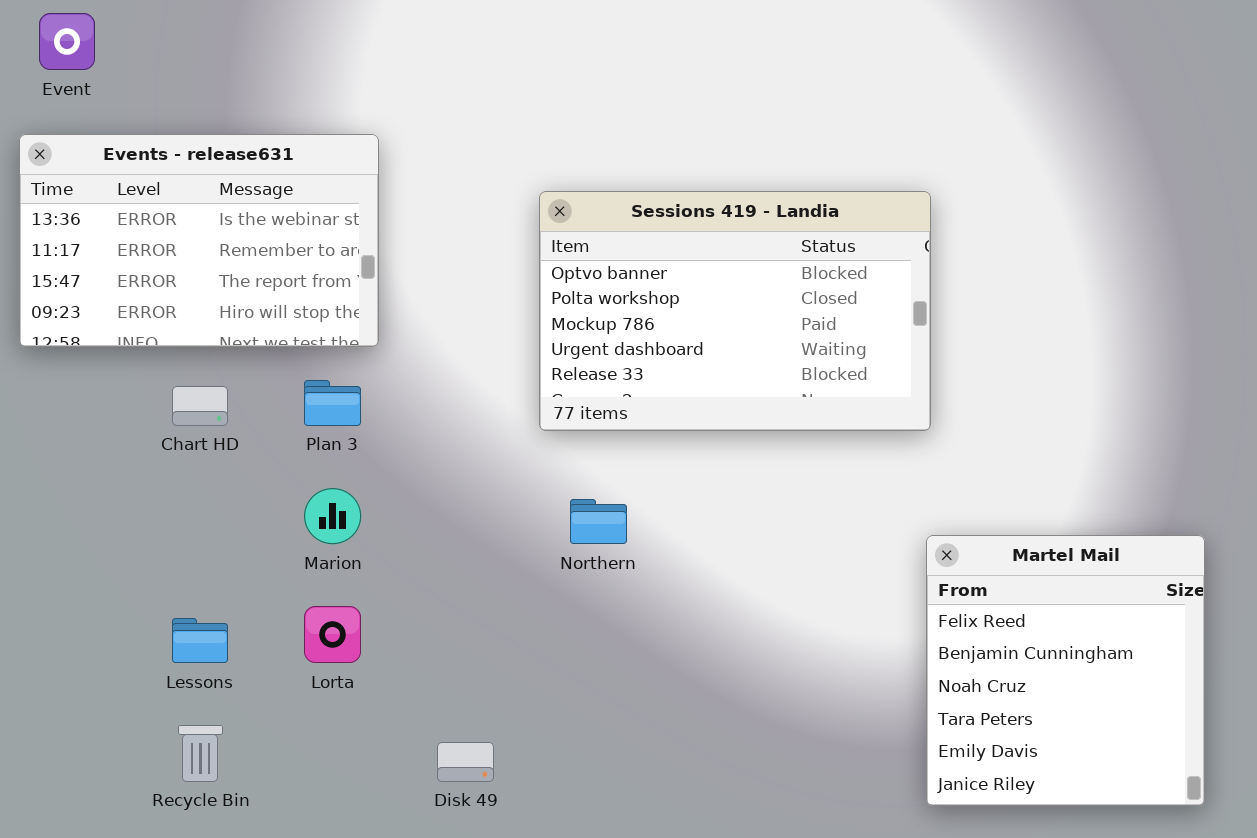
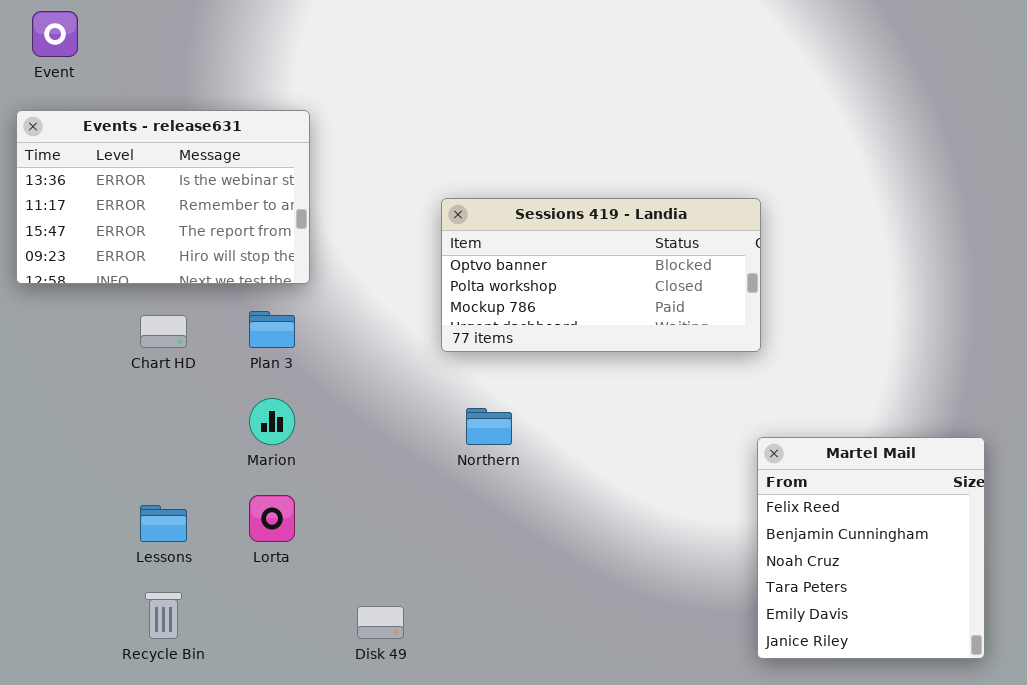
Sessions 419 - Landia: [539,191,931,431] -> [441,198,761,352], resized

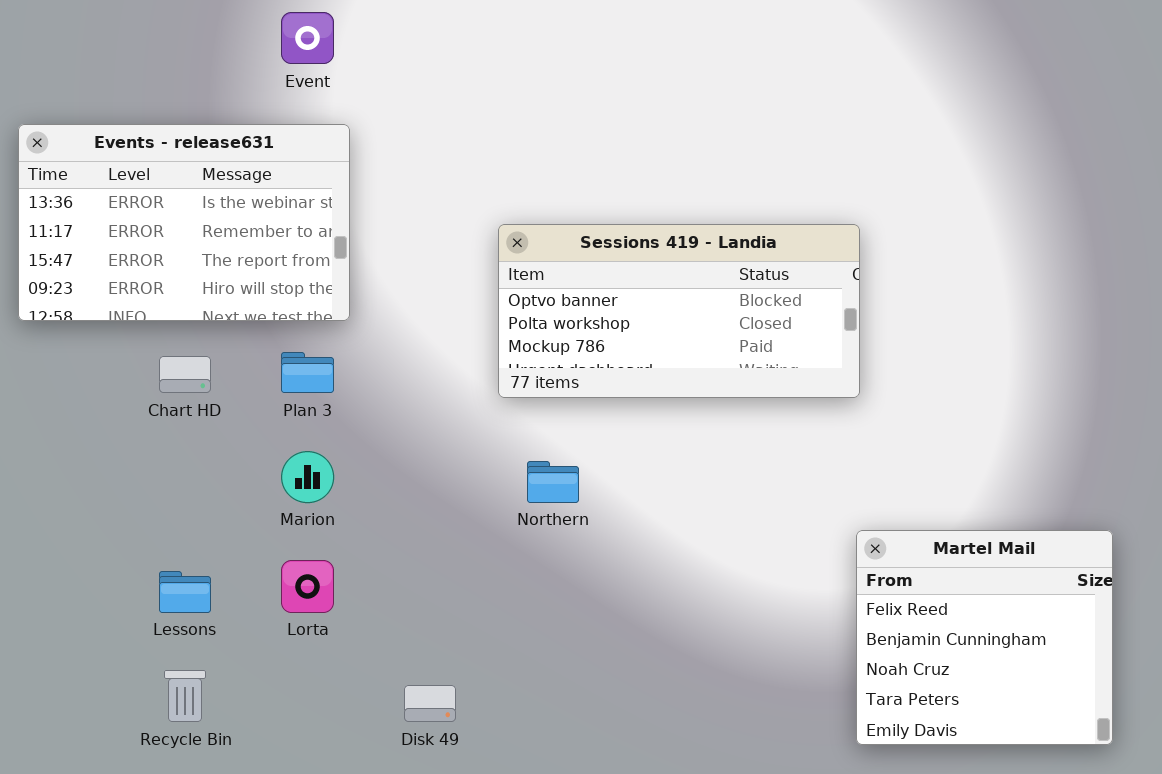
Event: [32,11,78,57] -> [281,12,334,64], moved
Martel Mail: [757,437,985,659] -> [856,530,1113,745], resized

